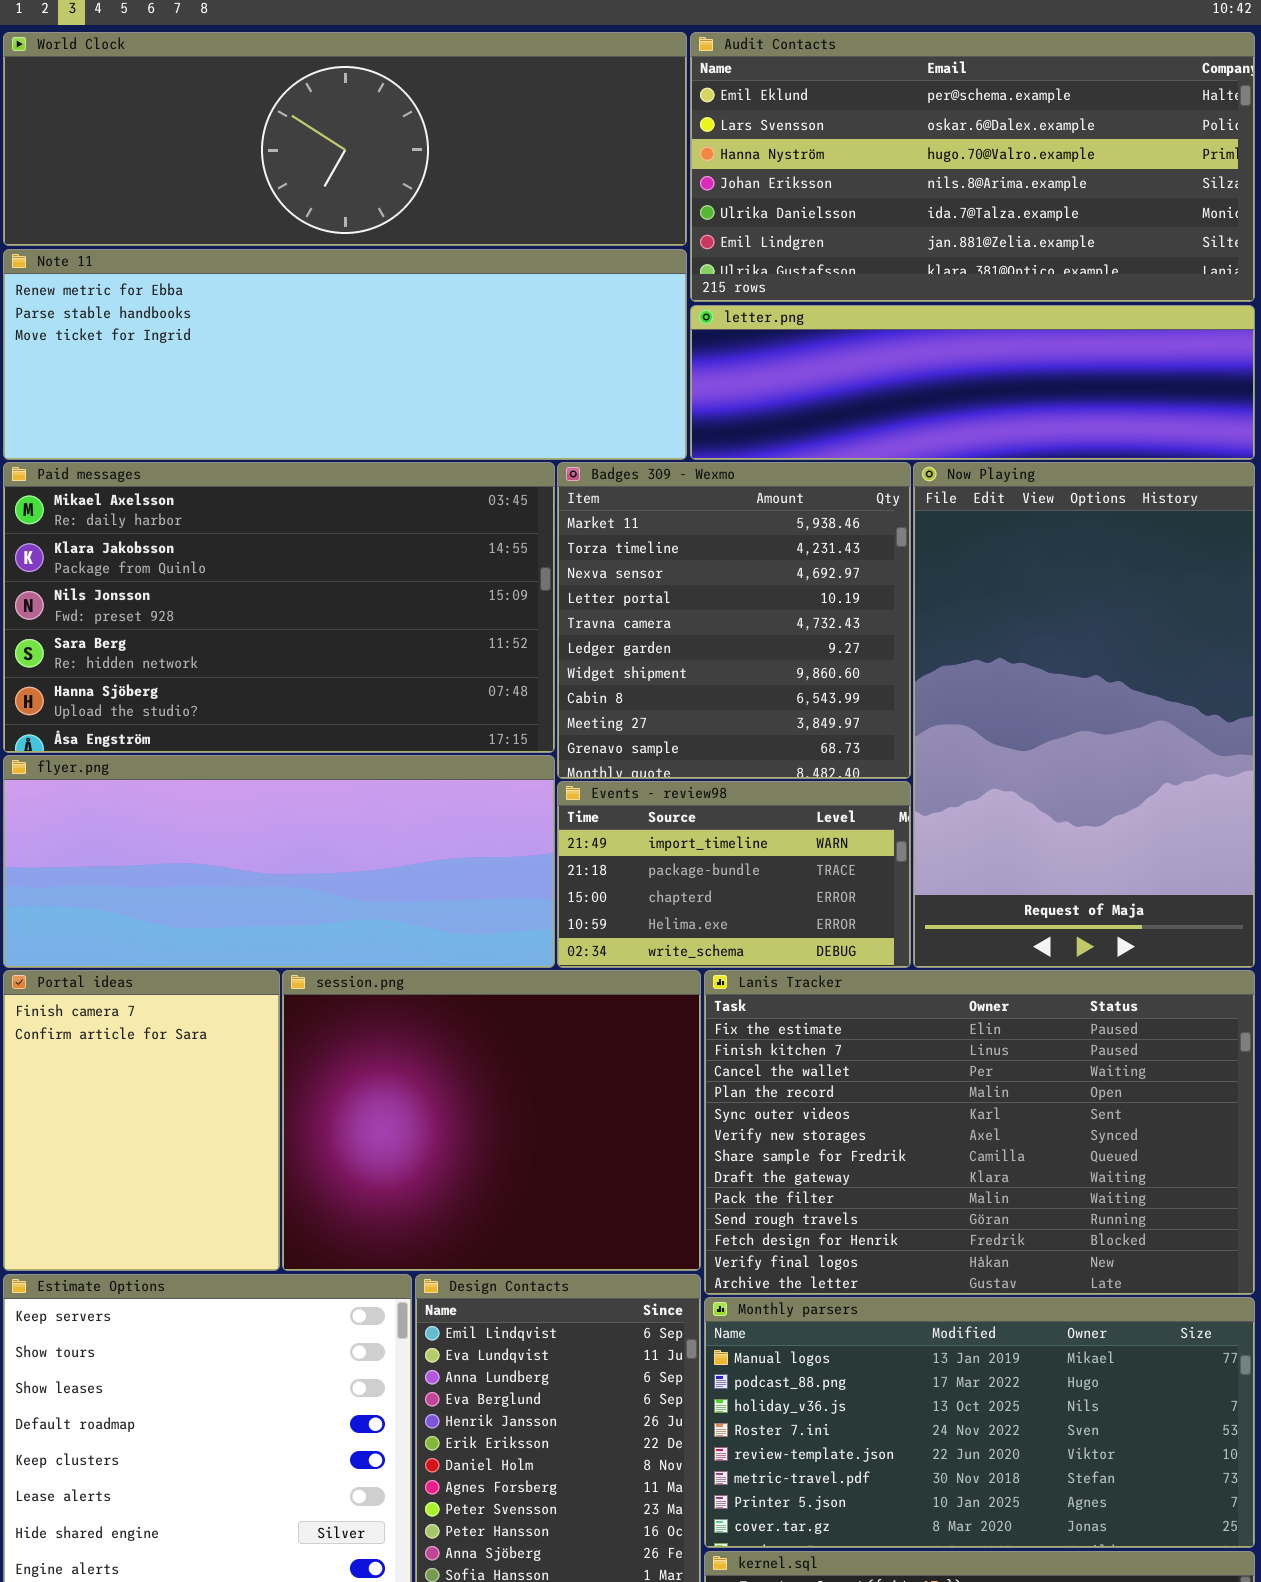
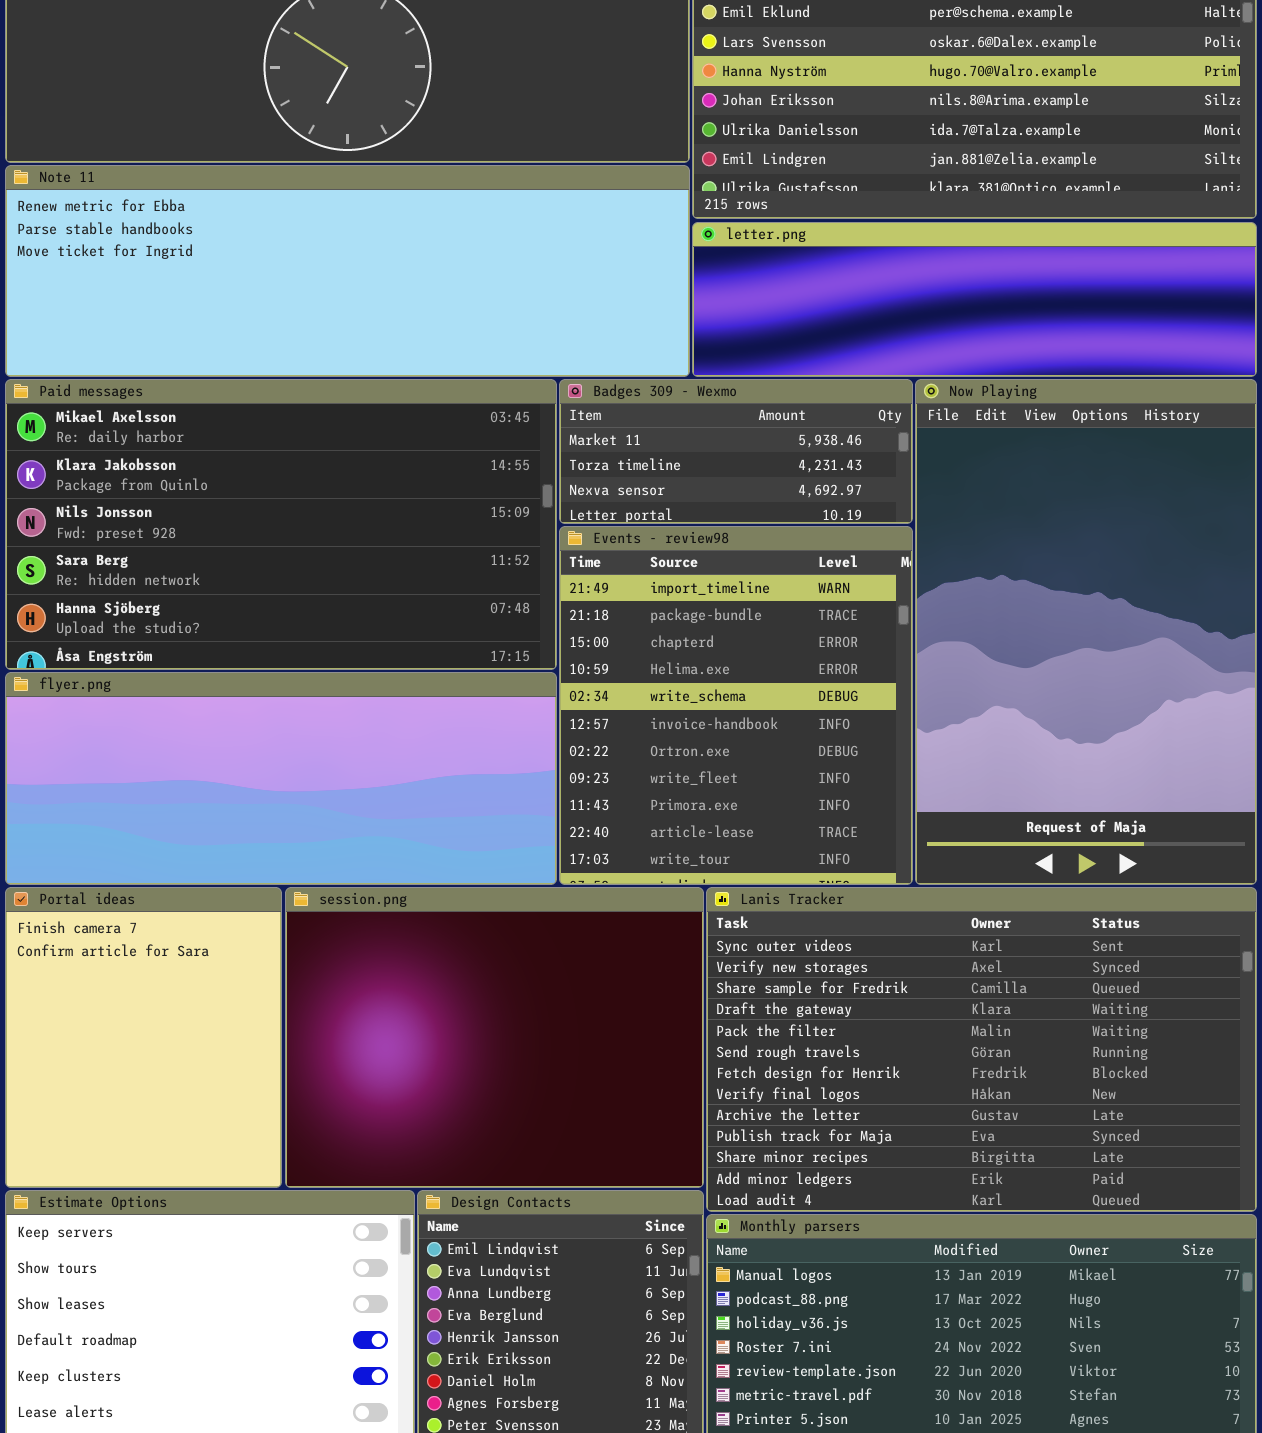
Badges 309 - Wexmo: [557,462,911,779] -> [559,379,913,524], resized
Events - review98: [557,781,911,968] -> [559,526,913,885], resized
Lanis Tracker: [704,970,1255,1295] -> [706,887,1257,1212], scrolled down 4 rows

